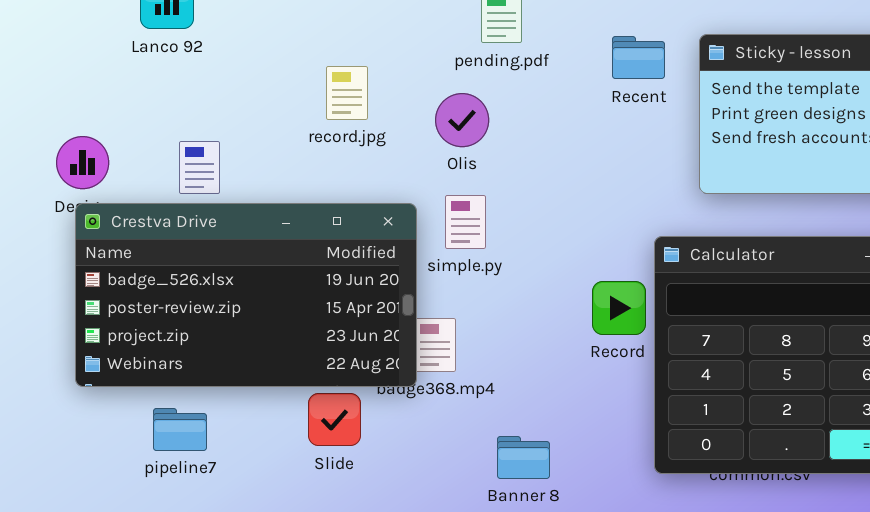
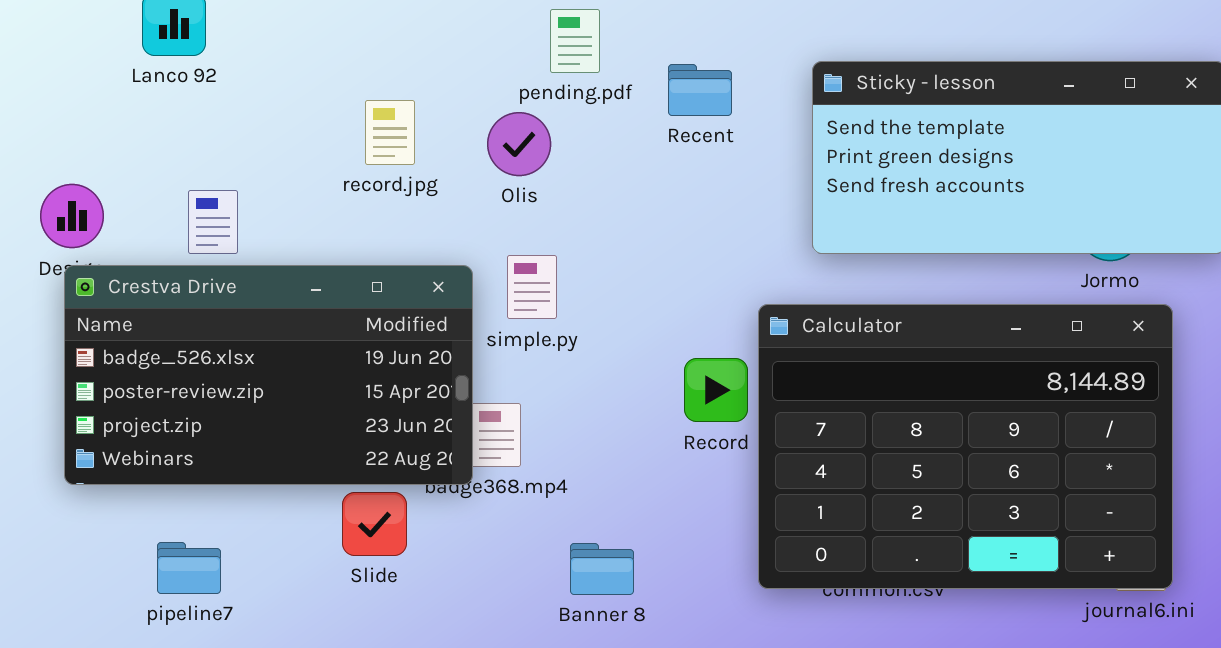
Recent: [612,36,665,79] -> [668,64,732,116], moved
Olis: [435,93,489,147] -> [487,112,551,176], moved
pipeline7: [153,408,207,451] -> [157,542,221,594], moved

